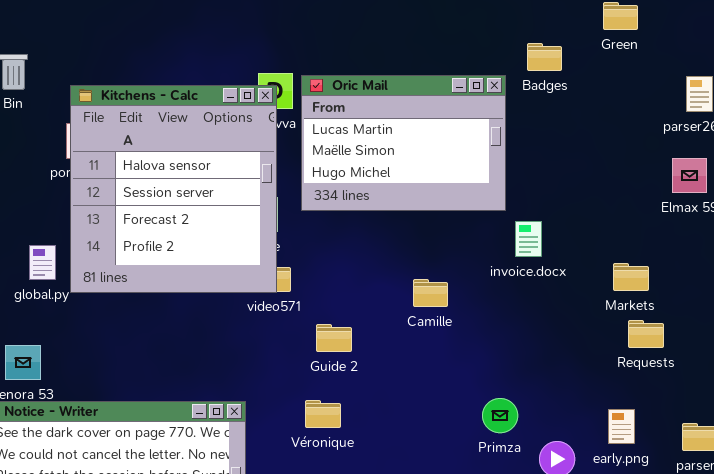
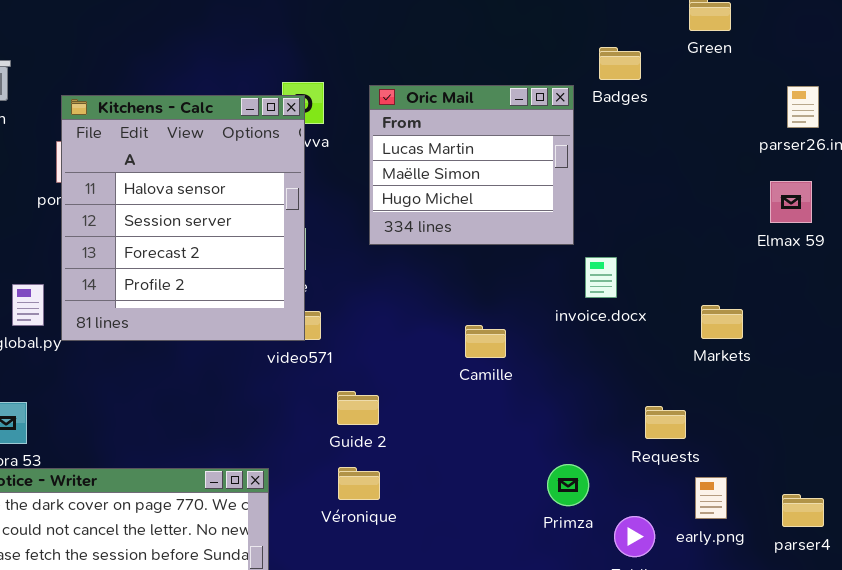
Oric Mail: [301,75,506,211] -> [369,85,574,245], resized
Requests: [628,320,664,348] -> [645,406,686,439], moved
Guide 2: [316,324,352,352] -> [337,391,379,425], moved

